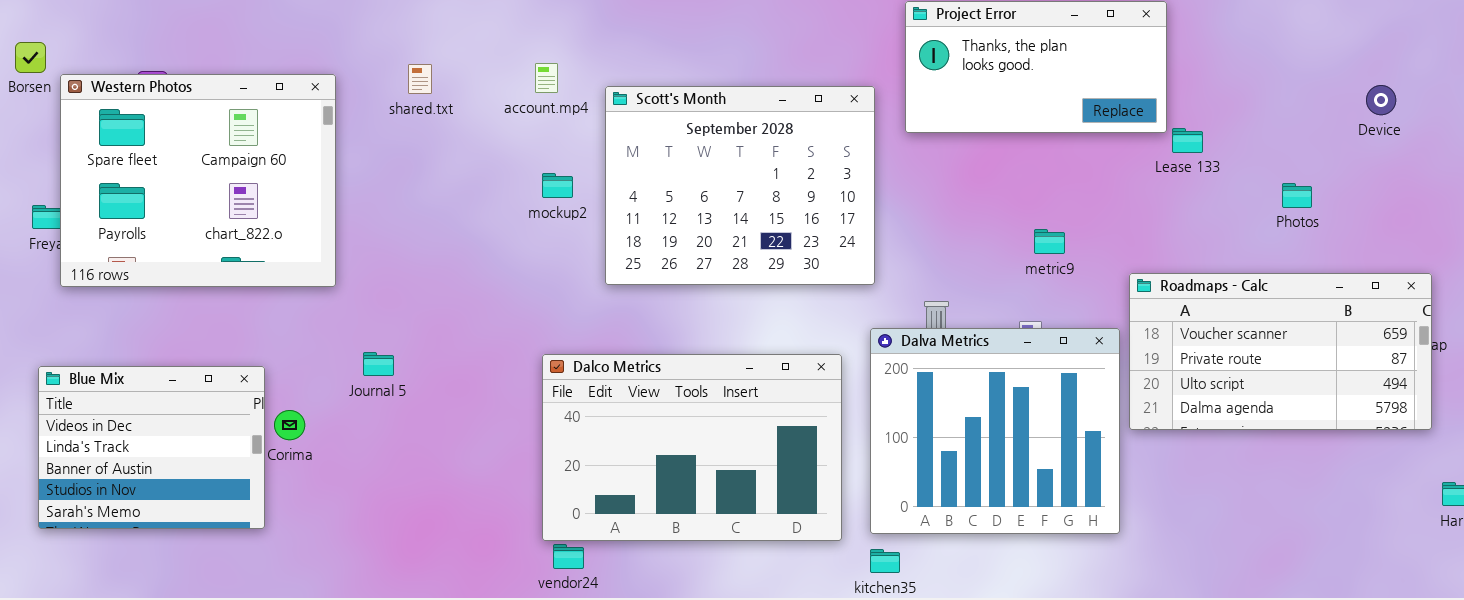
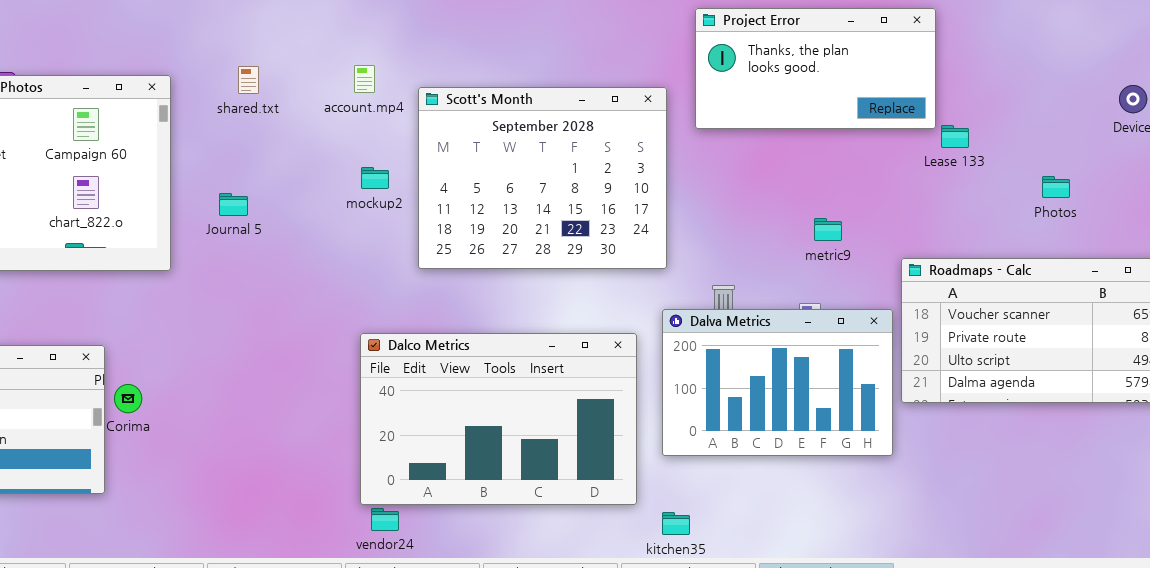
Dalva Metrics: [870,328,1120,534] -> [662,309,893,456], resized
Journal 5: [363,352,394,376] -> [219,193,248,216], moved

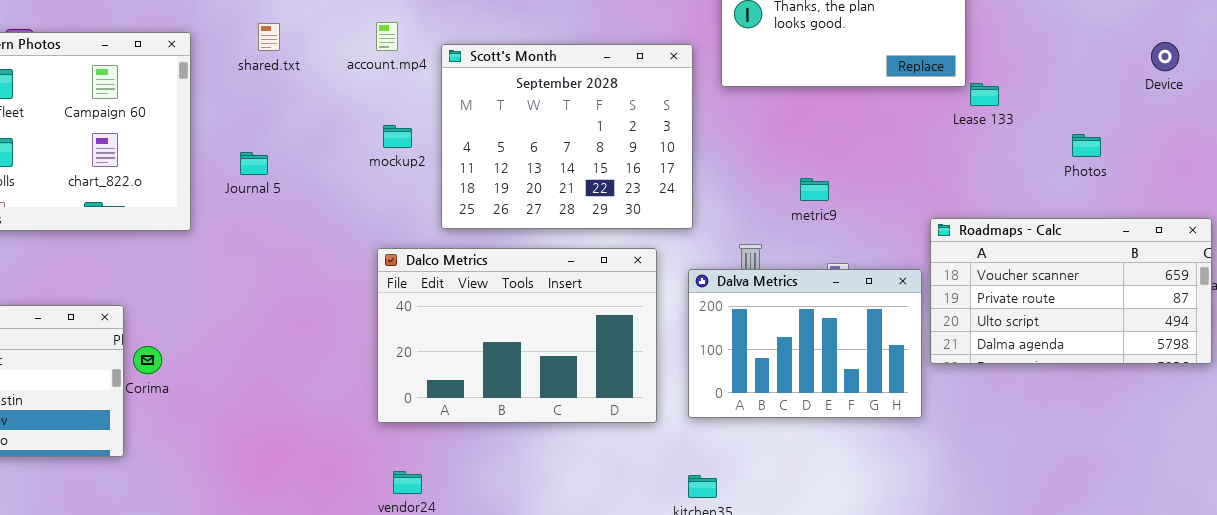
metric9: [814,218,842,241] -> [800,178,829,201], moved
Dalco Metrics: [360,333,637,505] -> [377,248,657,423], moved

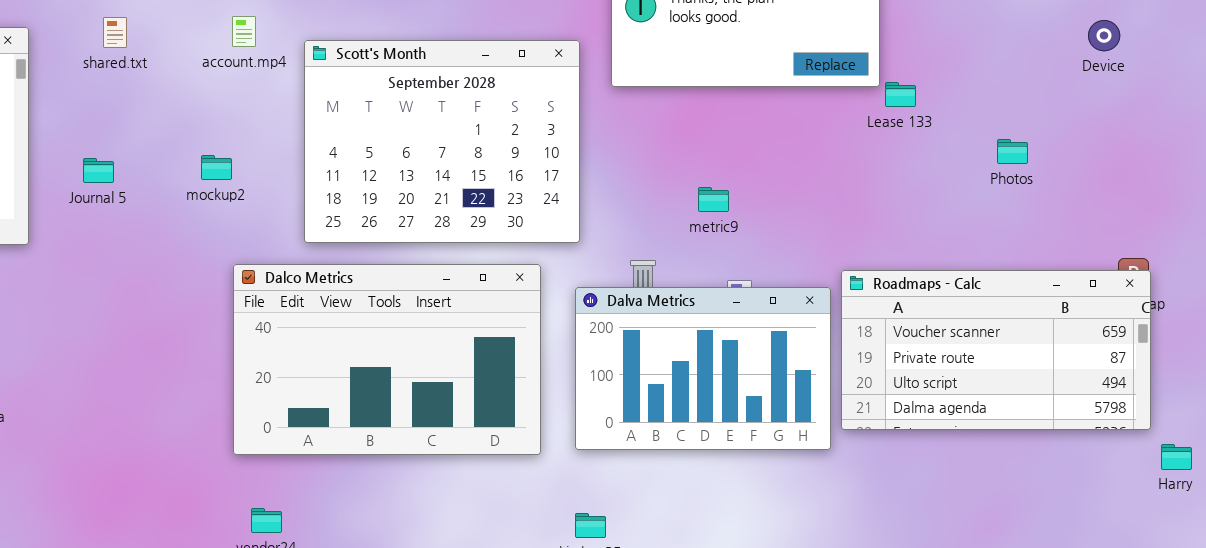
Device: [1151,42,1179,71] -> [1088,20,1120,51], moved
mockup2: [383,125,412,148] -> [201,155,232,180], moved
Roadmaps - Calc: [930,218,1212,364] -> [841,270,1151,430], moved

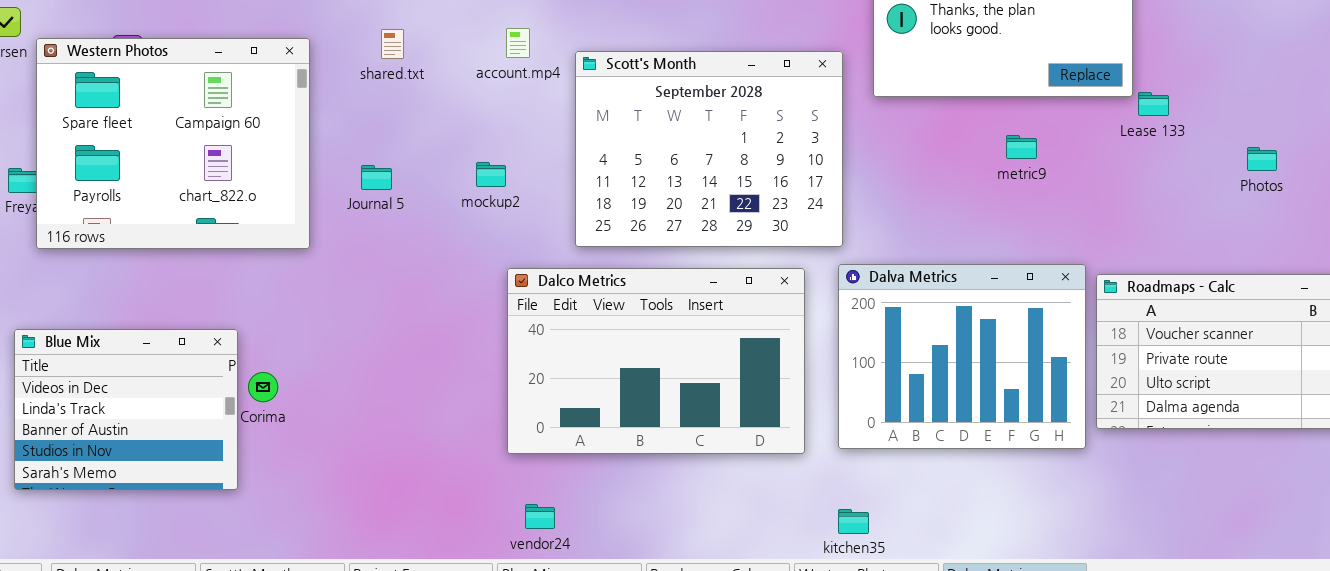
metric9: [698,187,729,212] -> [1006,135,1037,159], moved
Dalva Metrics: [575,287,831,450] -> [838,264,1086,449], resized

